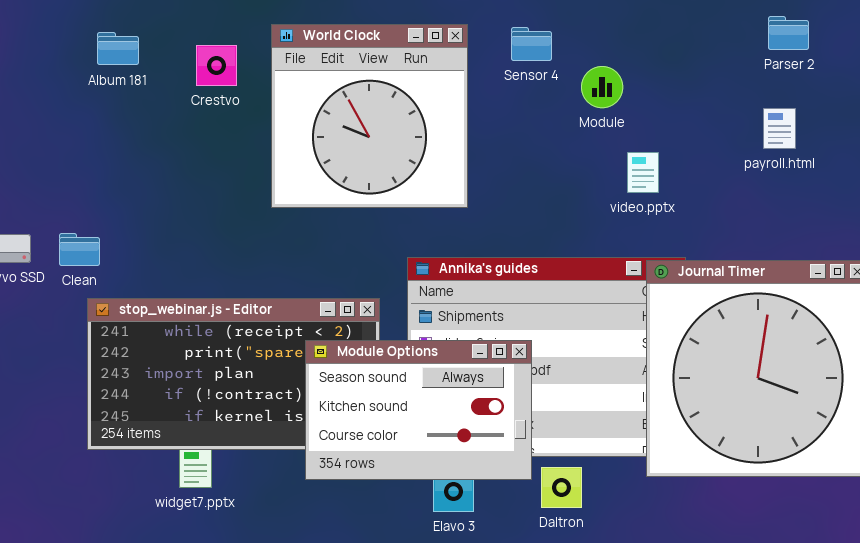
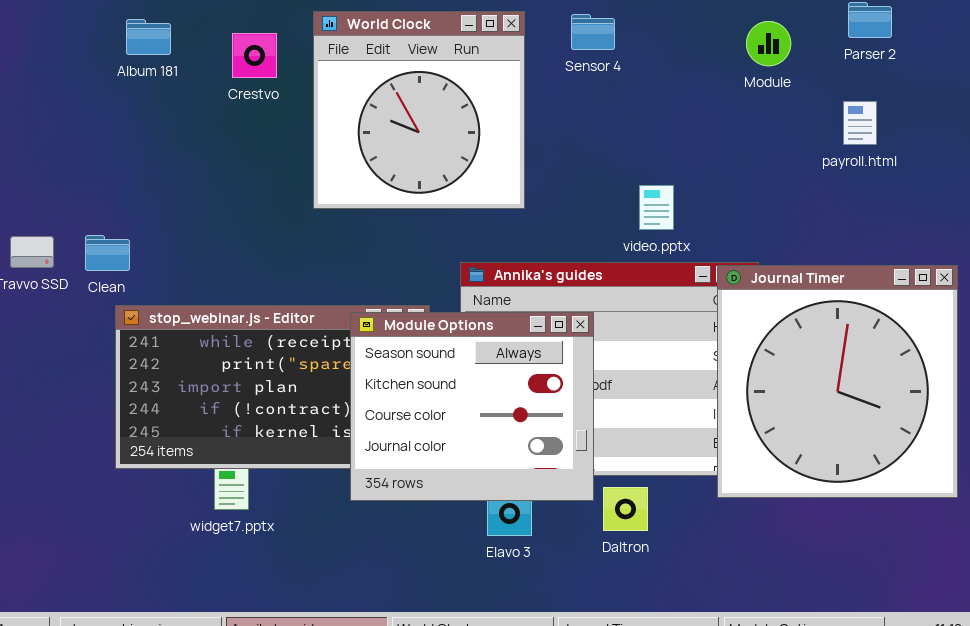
Module: [581,66,623,108] -> [746,21,791,66], moved
video.pptx: [627,152,659,193] -> [639,185,674,230], moved
Module Options: [305,340,532,480] -> [350,312,594,501], resized

